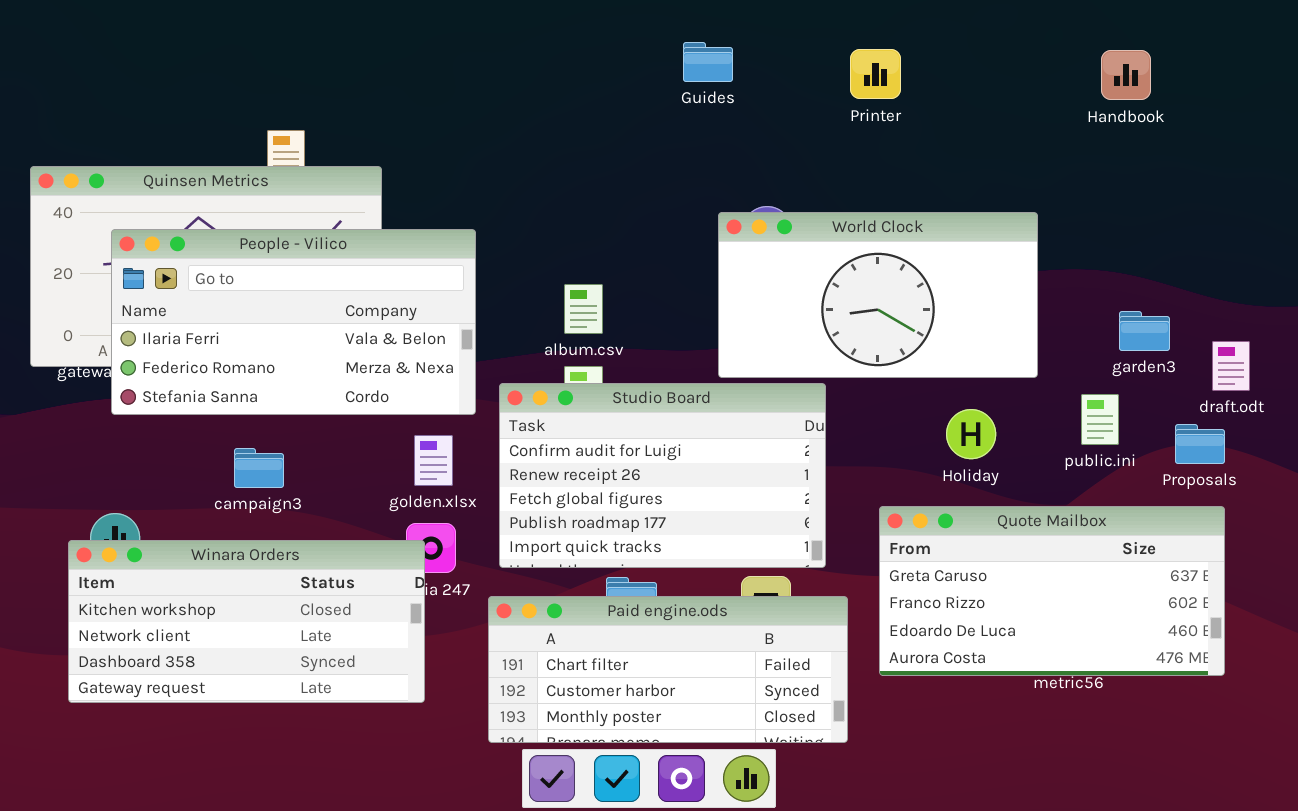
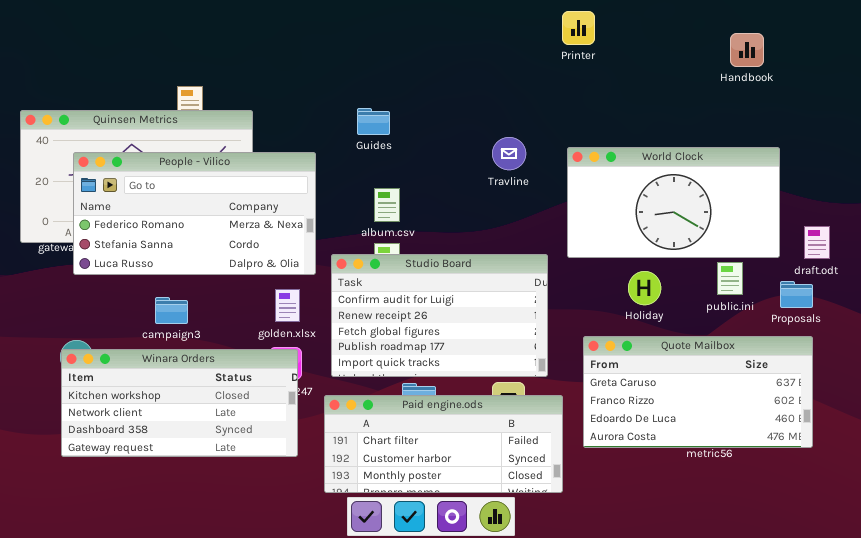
Guides: [683,42,733,82] -> [357,108,390,135], moved
Printer: [850,49,901,99] -> [562,11,595,45], moved
World Clock: [718,212,1038,378] -> [567,147,780,258], moved
People - Vilico: [111,229,476,415] -> [73,152,316,275], scrolled down 1 row
Winara Orders: [68,540,425,703] -> [61,349,298,457], moved

